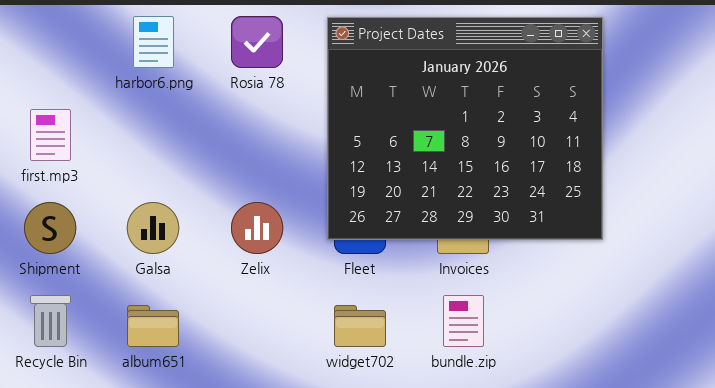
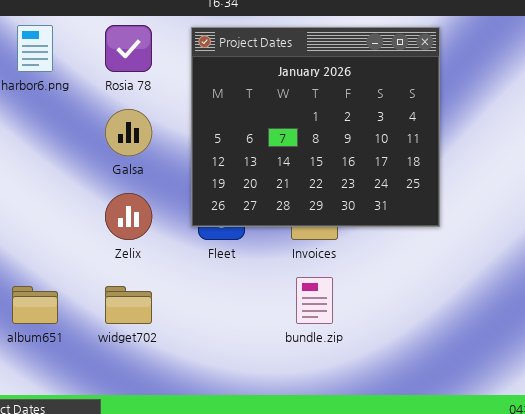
Galsa: [127,202,179,254] -> [105,109,152,156], moved
widget702: [334,305,386,347] -> [105,286,152,324], moved

